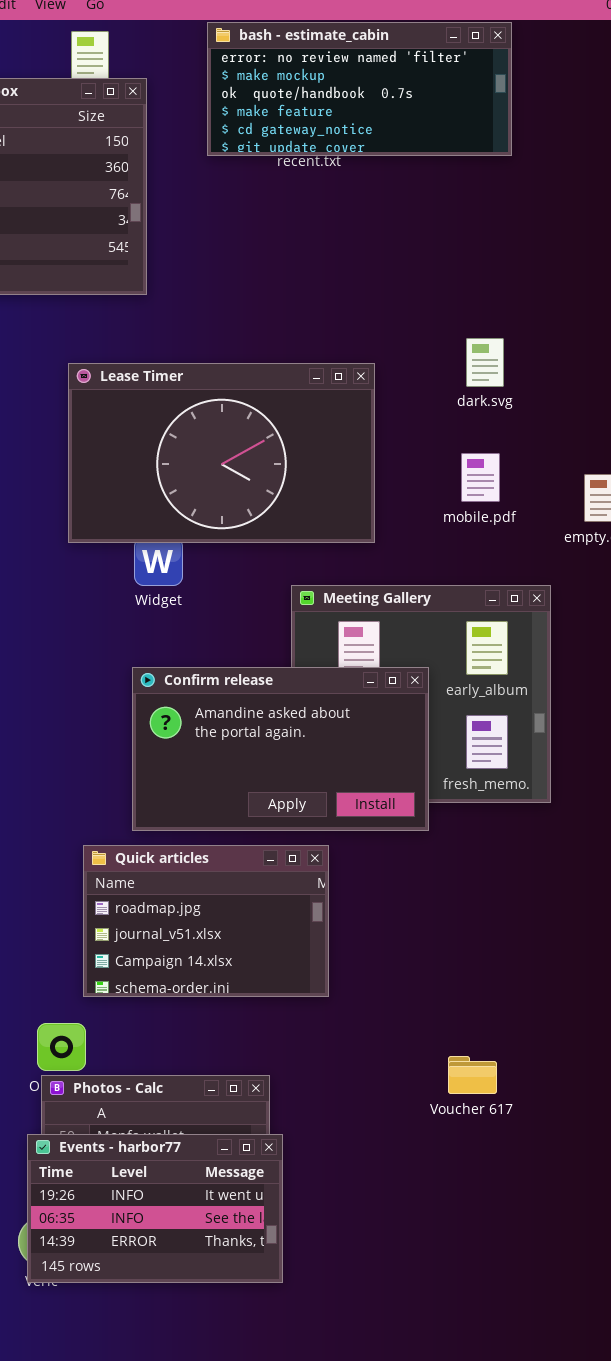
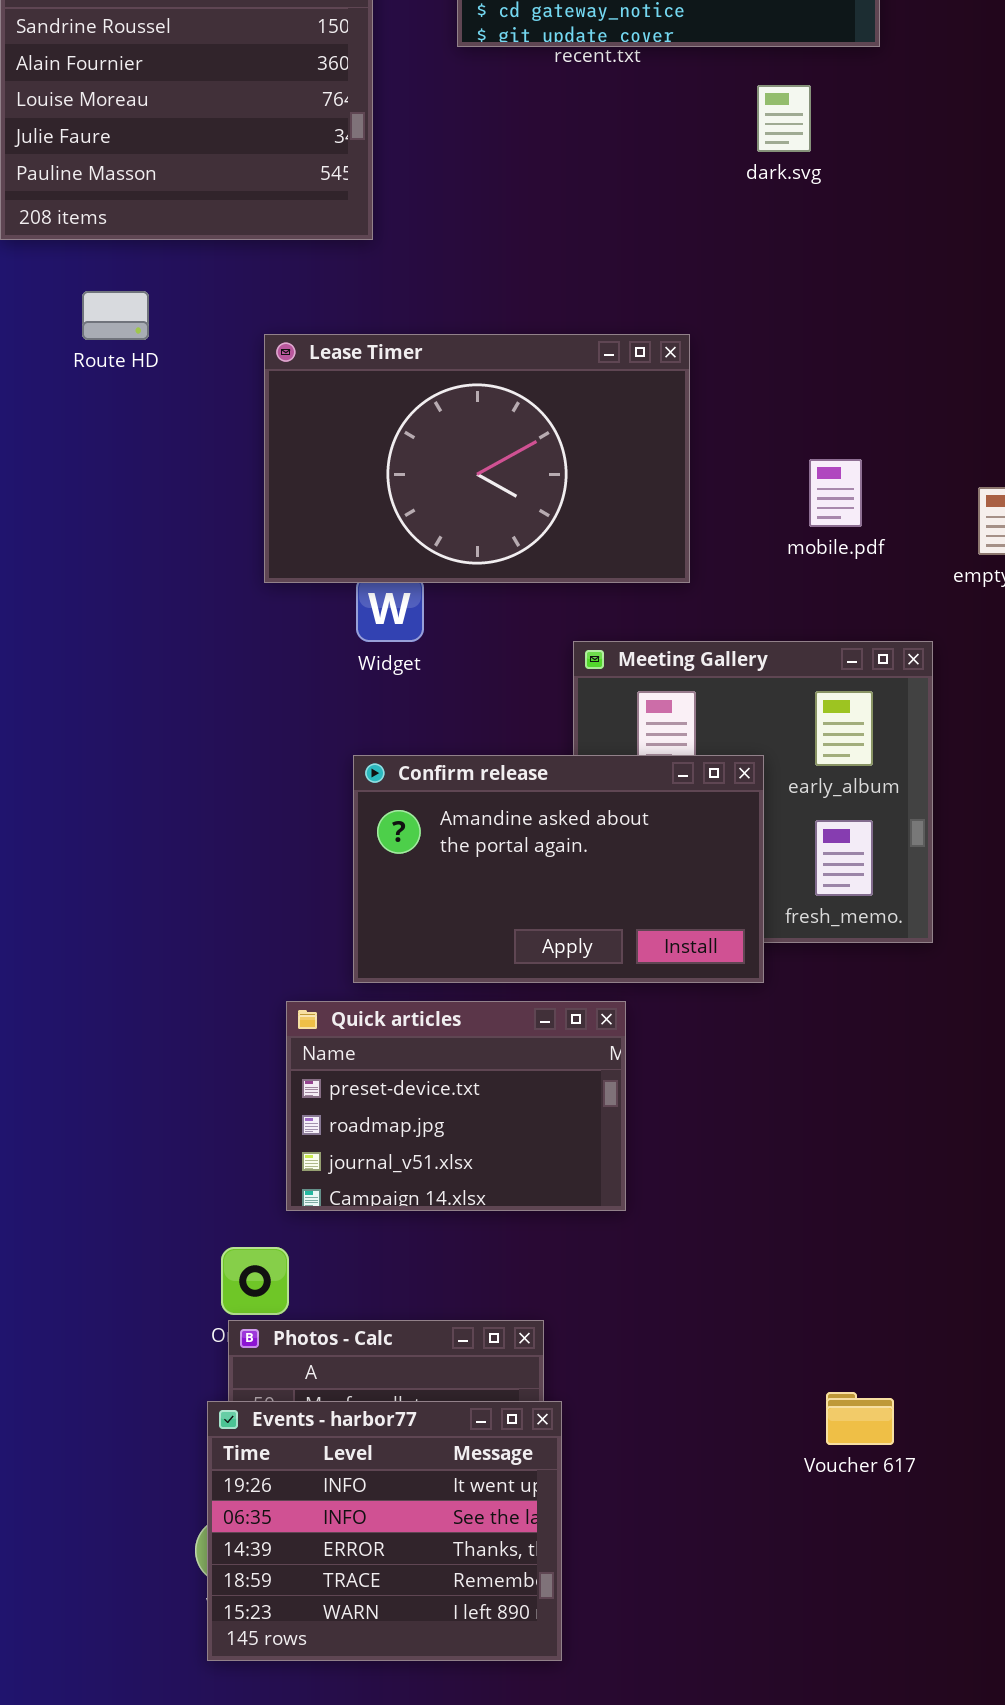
dark.svg: [466,338,504,387] -> [757,85,811,152], moved
Quick articles: [83,845,329,997] -> [286,1001,626,1211], scrolled up 1 row
Voucher 617: [448,1056,497,1094] -> [826,1392,894,1445], moved
Events - harbor77: [27,1134,283,1283] -> [207,1401,562,1661], resized

